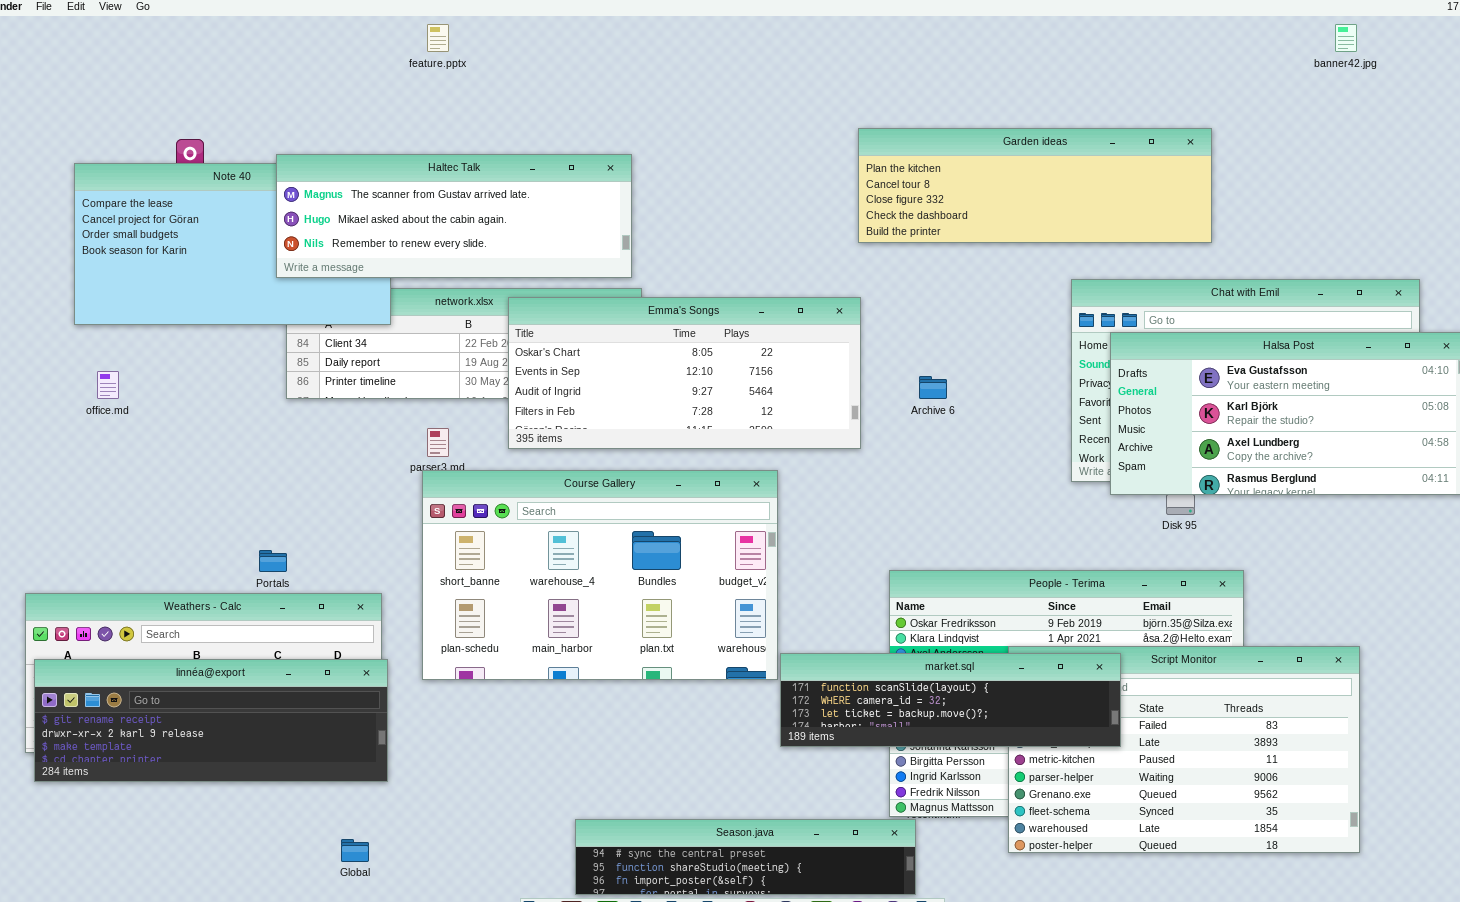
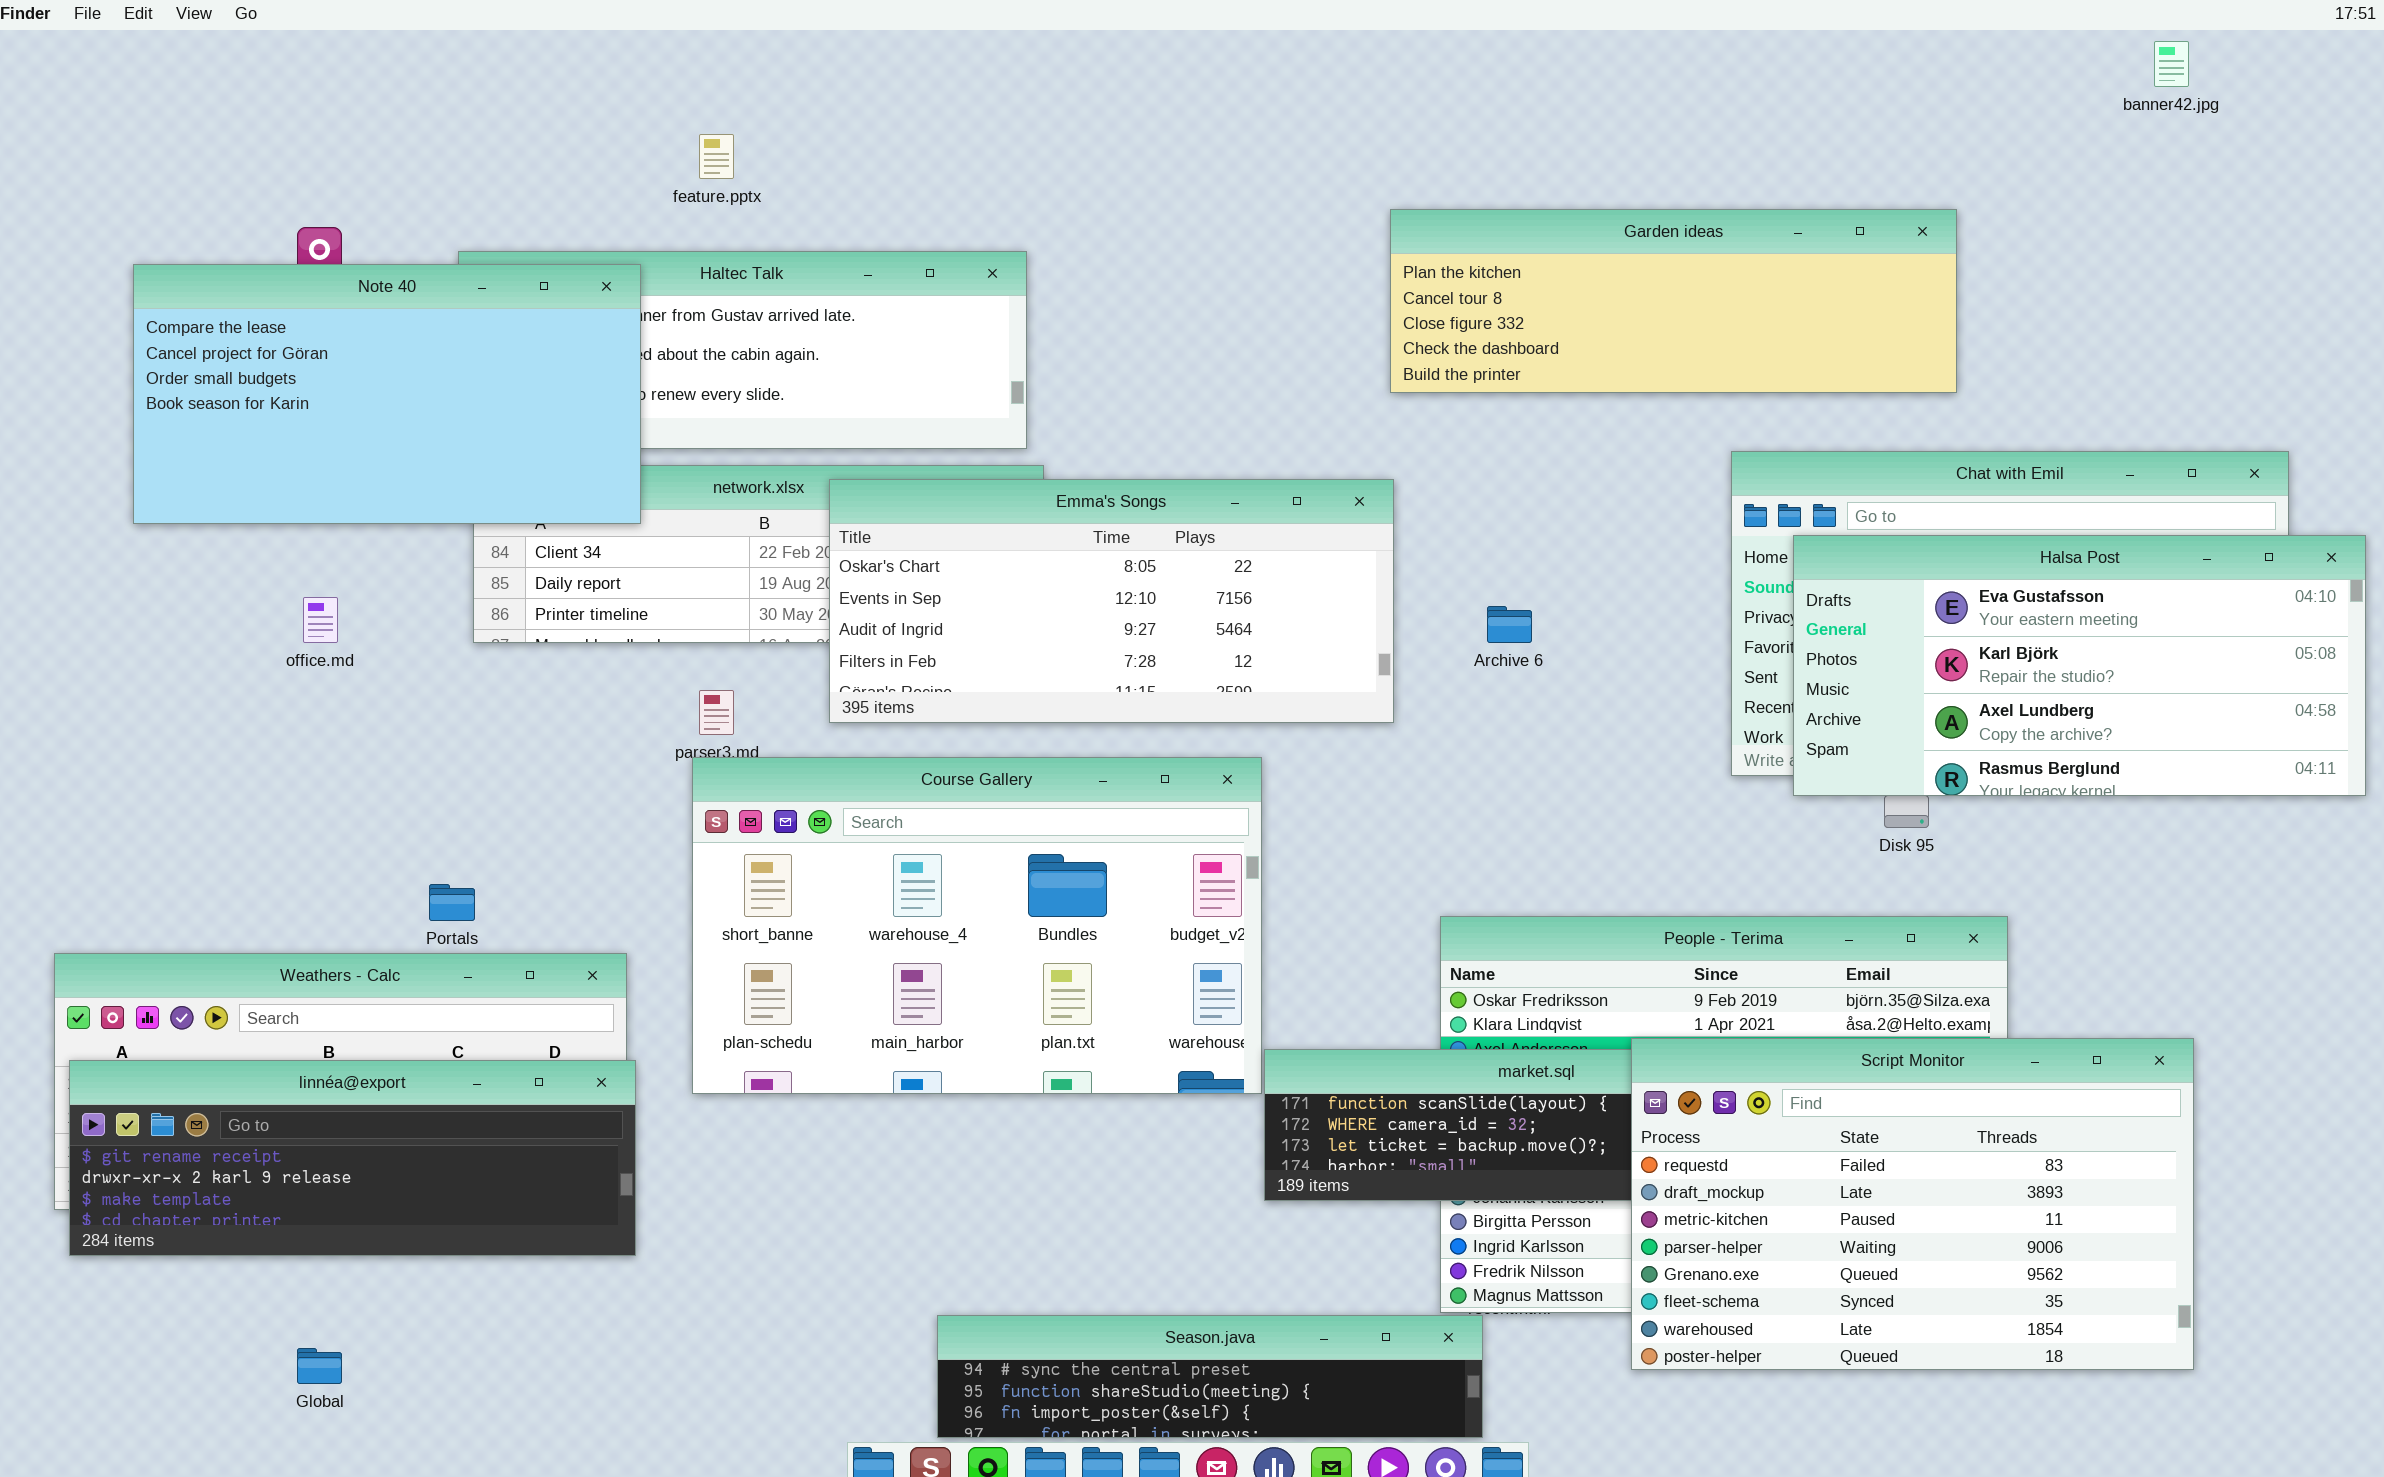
feature.pptx: [427,24,449,52] -> [699,134,734,179], moved
Note 40: [74,163,391,325] -> [133,264,641,524], raised
office.md: [97,371,119,399] -> [303,597,338,643], moved
Script Monitor: [1008,646,1360,853] -> [1631,1038,2194,1370], raised
Global: [341,839,369,862] -> [297,1348,342,1384], moved

